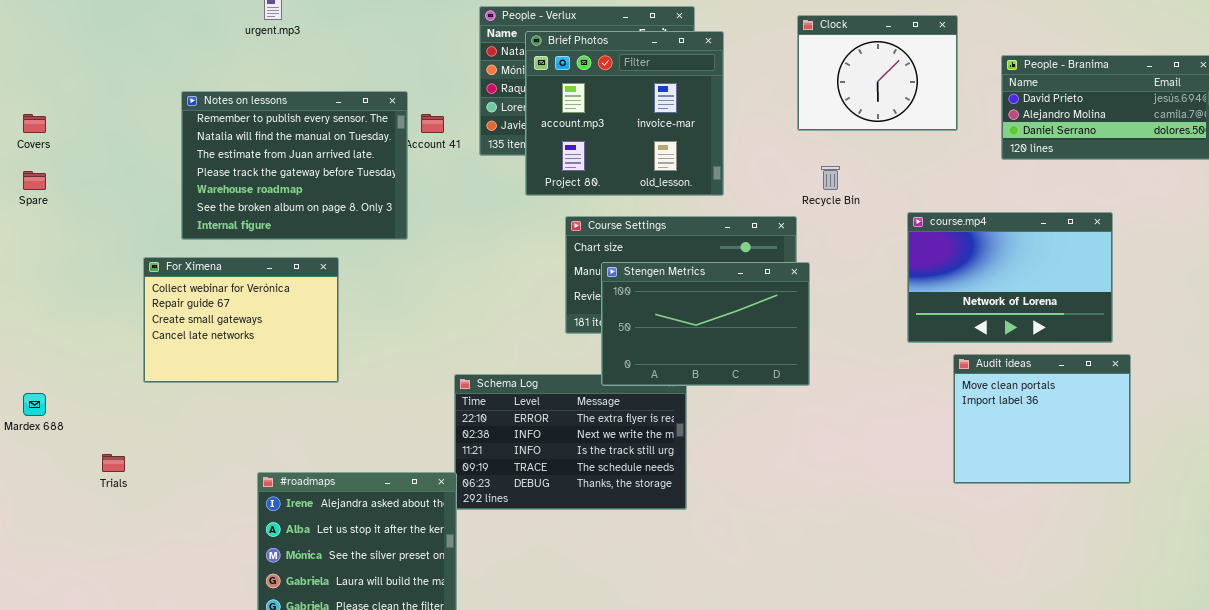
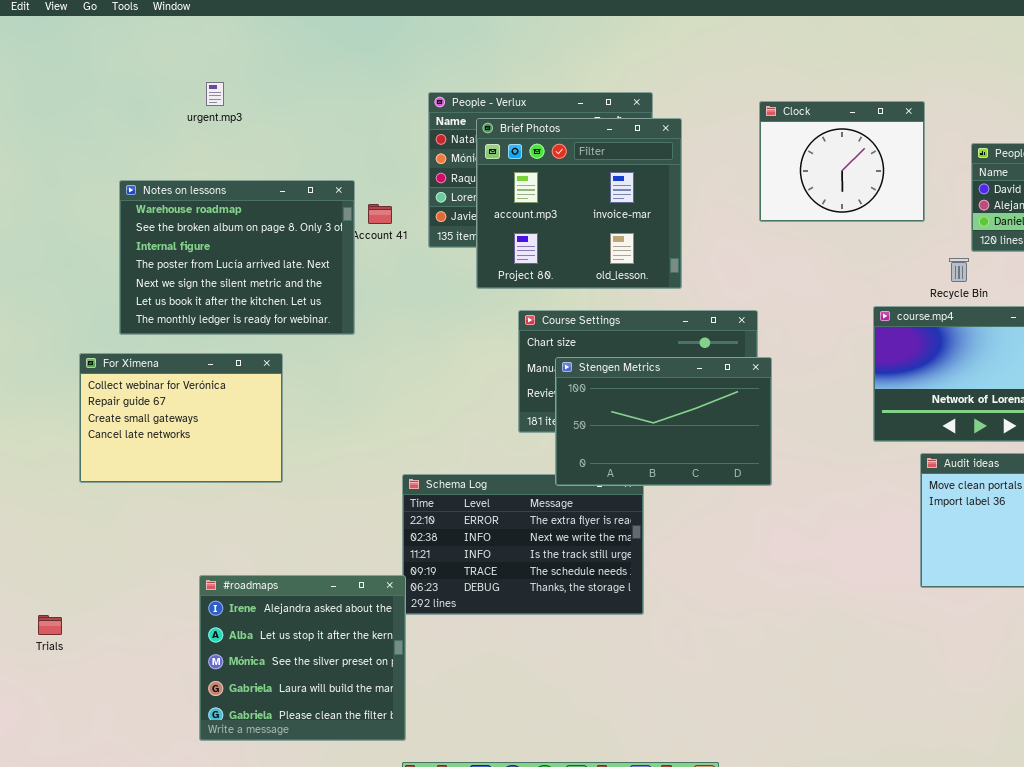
Notes on lessons: [181,91,408,240] -> [119,180,355,335], scrolled down 4 rows
Recycle Bin: [821,166,840,190] -> [949,258,969,282], moved
Trials: [102,454,125,472] -> [38,615,62,635], moved

